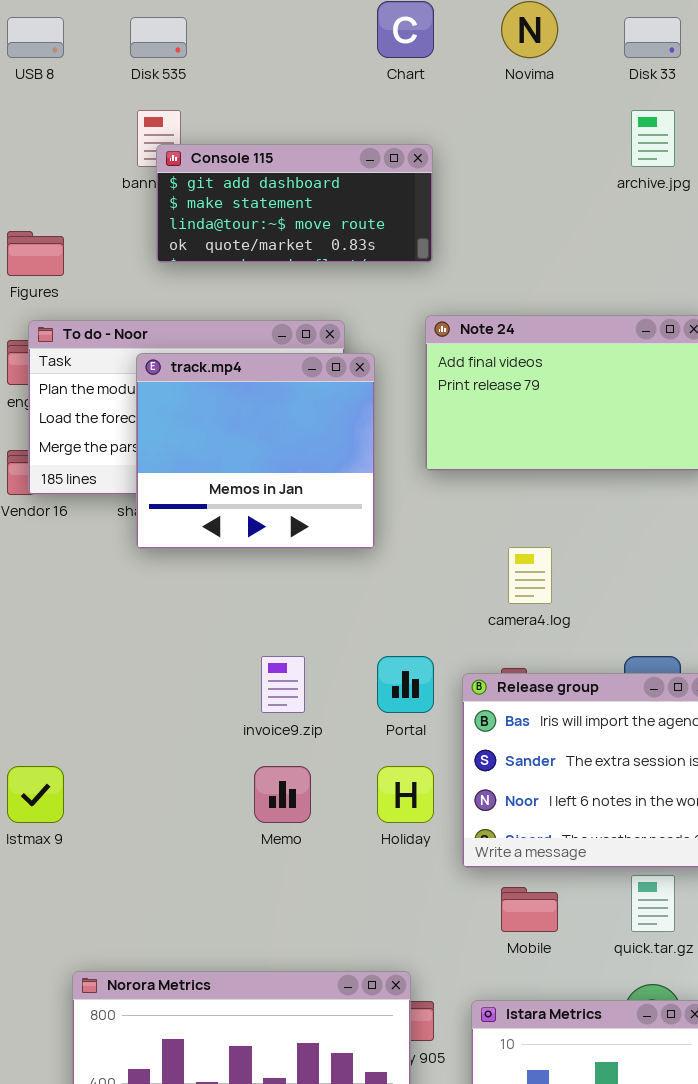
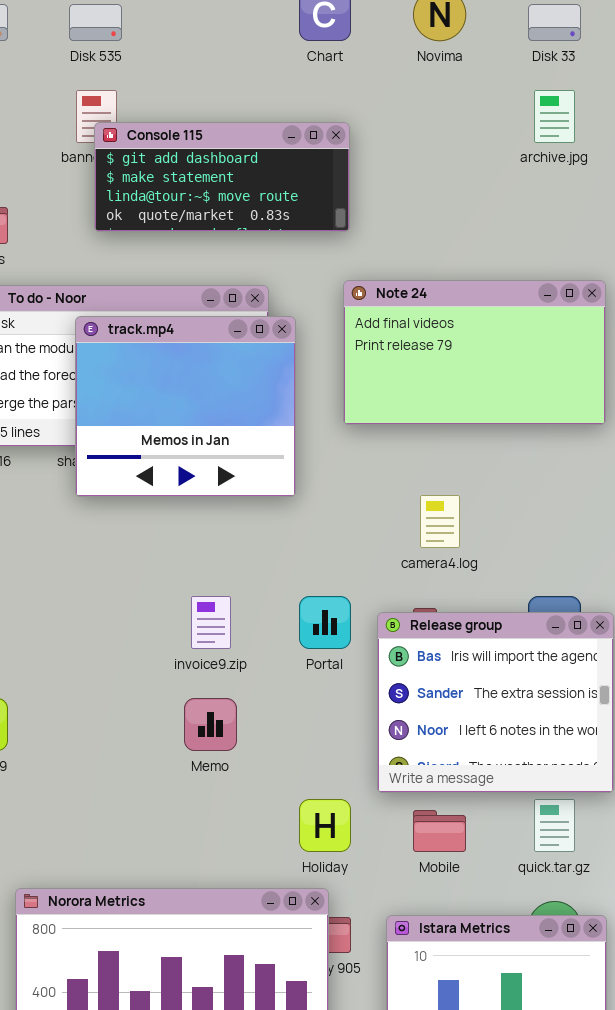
Holiday: [377,766,434,823] -> [299,799,351,852], moved

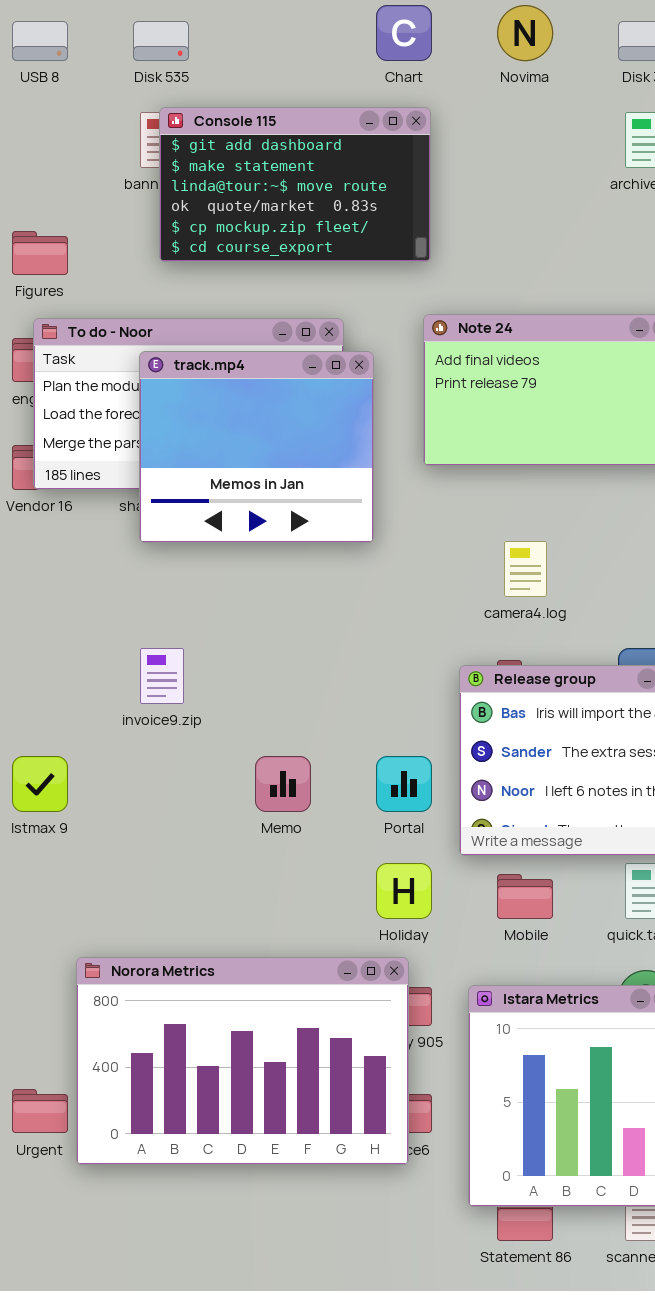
Console 115: [94,122,350,232] -> [159,107,431,262], resized
invoice9.zip: [191,596,231,649] -> [140,648,184,704], moved
Portal: [299,596,351,649] -> [376,756,432,812], moved

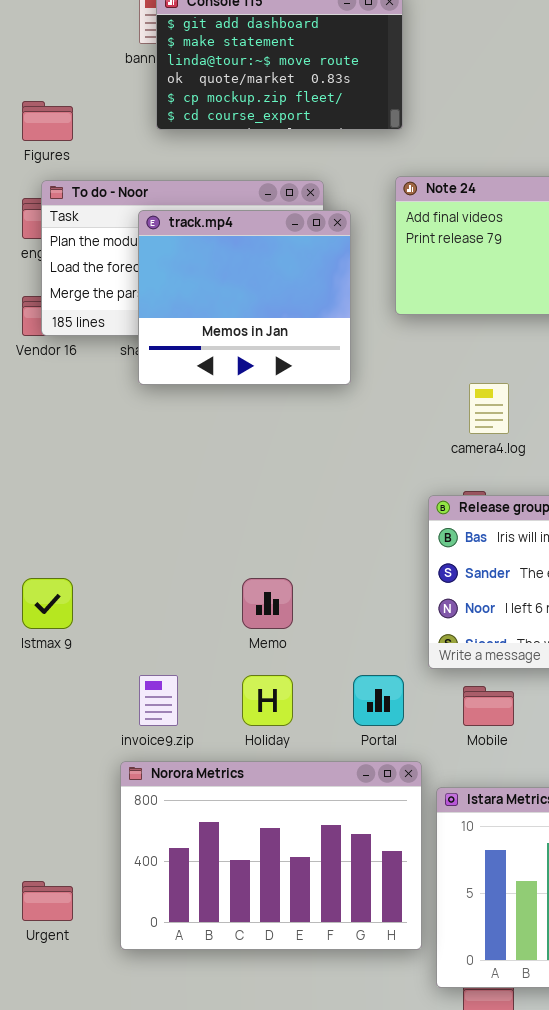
invoice9.zip: [140,648,184,704] -> [139,675,178,726], moved
Portal: [376,756,432,812] -> [353,675,404,726], moved
Holiday: [376,863,432,919] -> [242,675,293,726], moved
Norora Metrics: [76,957,409,1165] -> [120,761,422,950], moved

